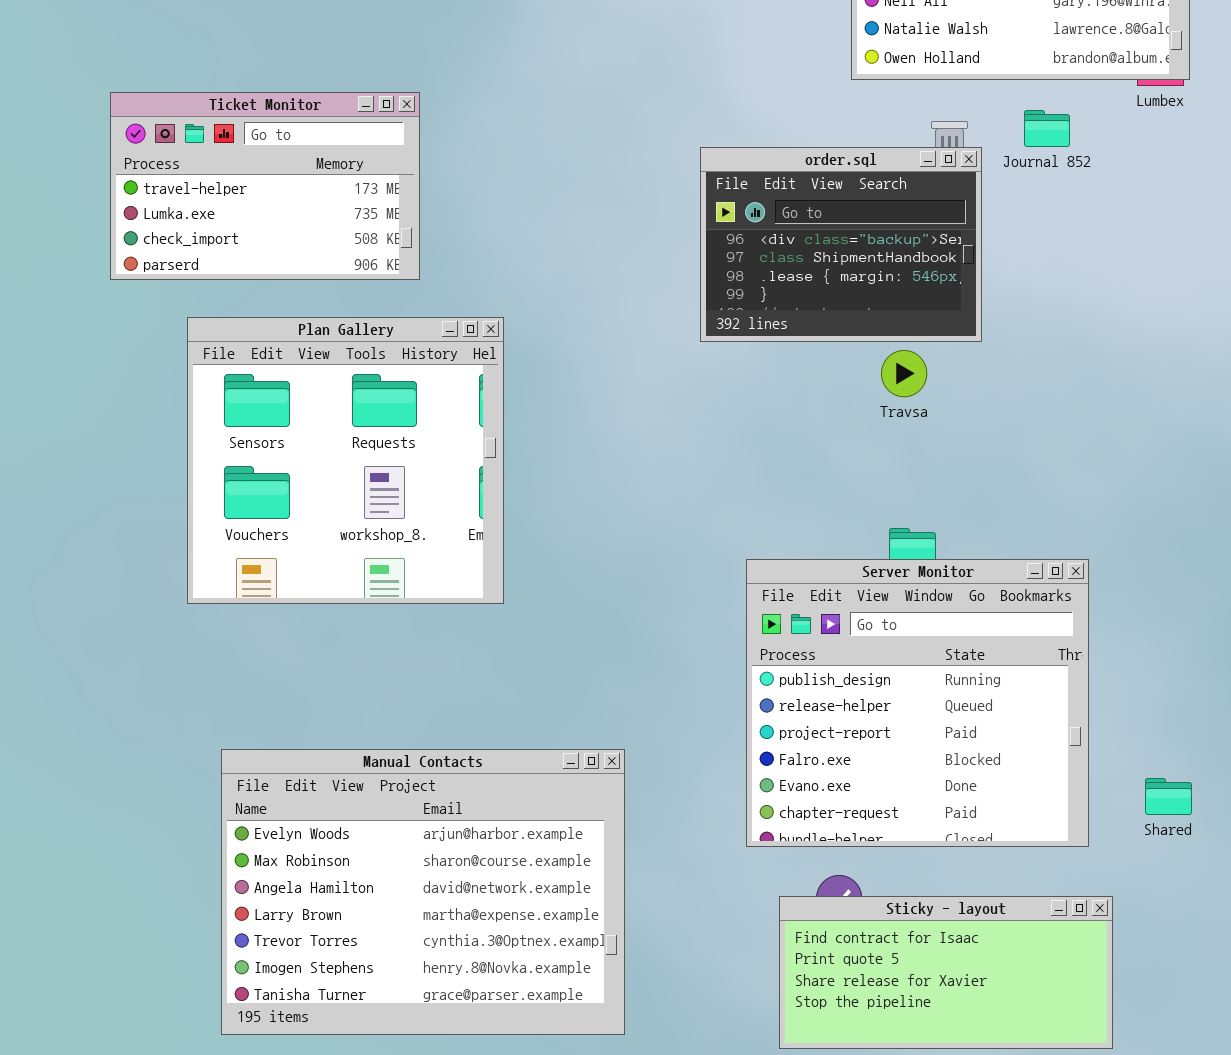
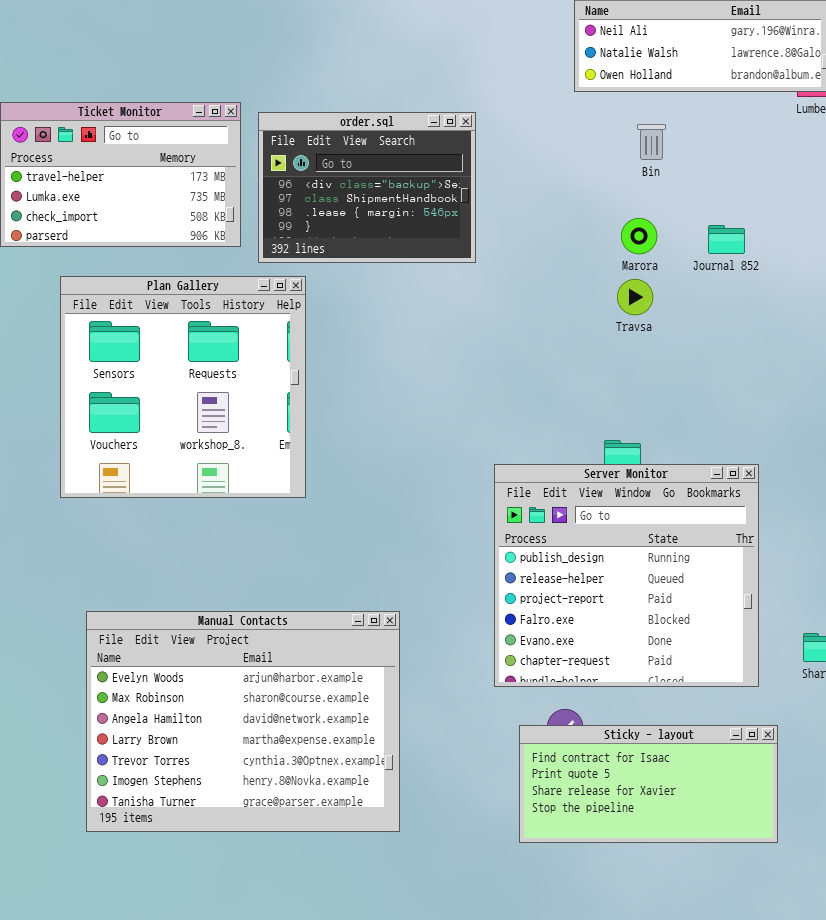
Journal 852: [1024,110,1070,147] -> [708,225,745,254], moved
order.sql: [700,147,982,342] -> [258,112,476,263], moved
Travsa: [881,350,927,397] -> [617,279,653,315], moved

